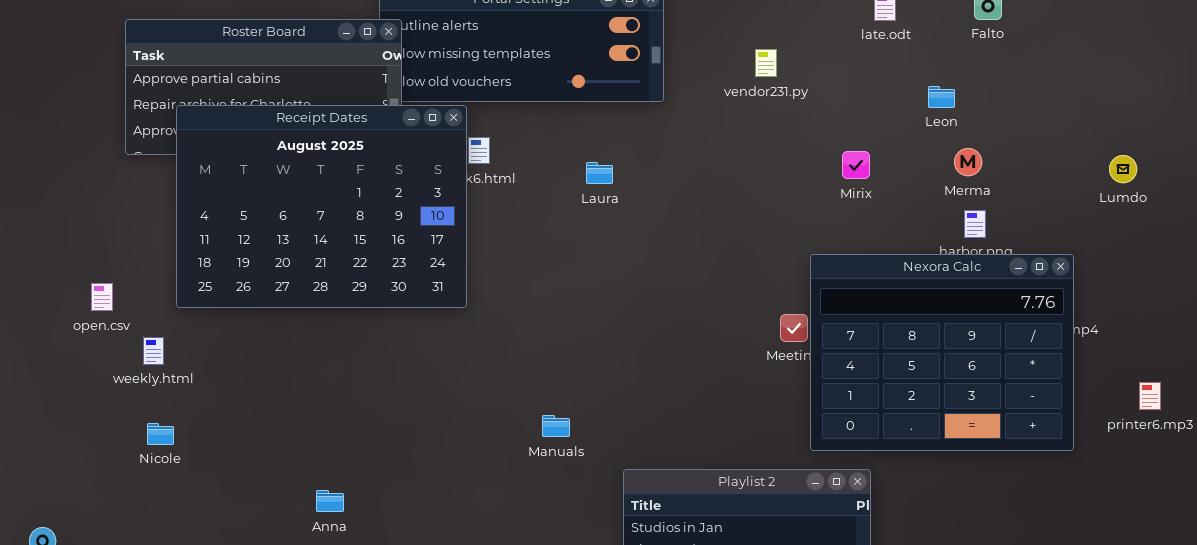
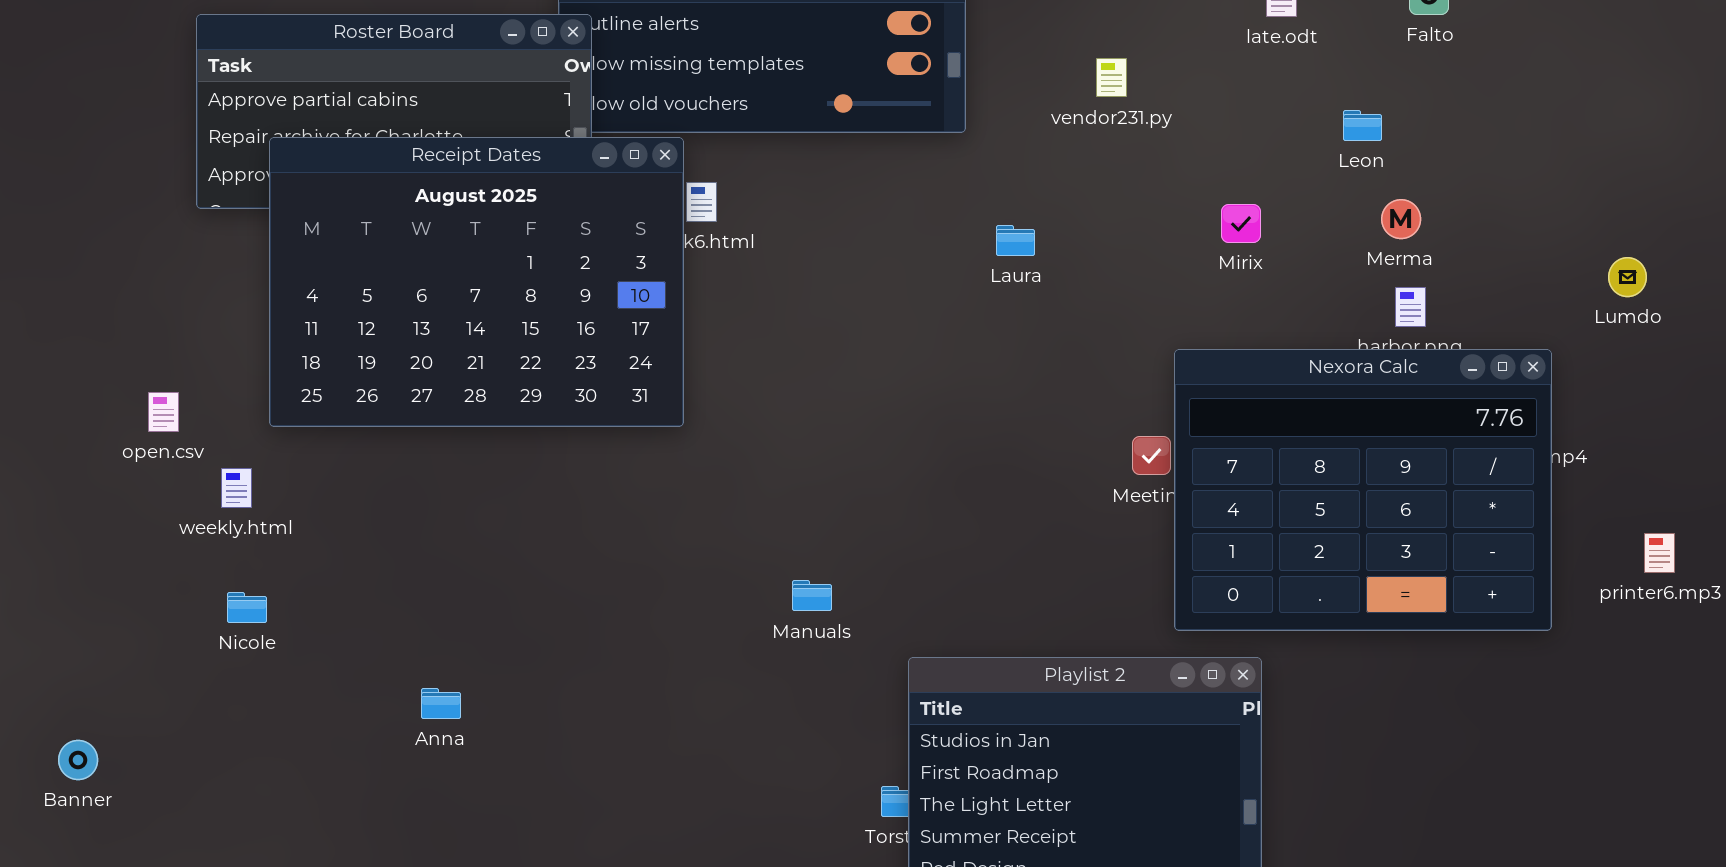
Lumdo: [1109,155,1137,183] -> [1608,257,1647,297], moved
Laura: [586,162,613,184] -> [996,225,1035,256], moved
Anna: [316,490,344,512] -> [421,688,461,719], moved

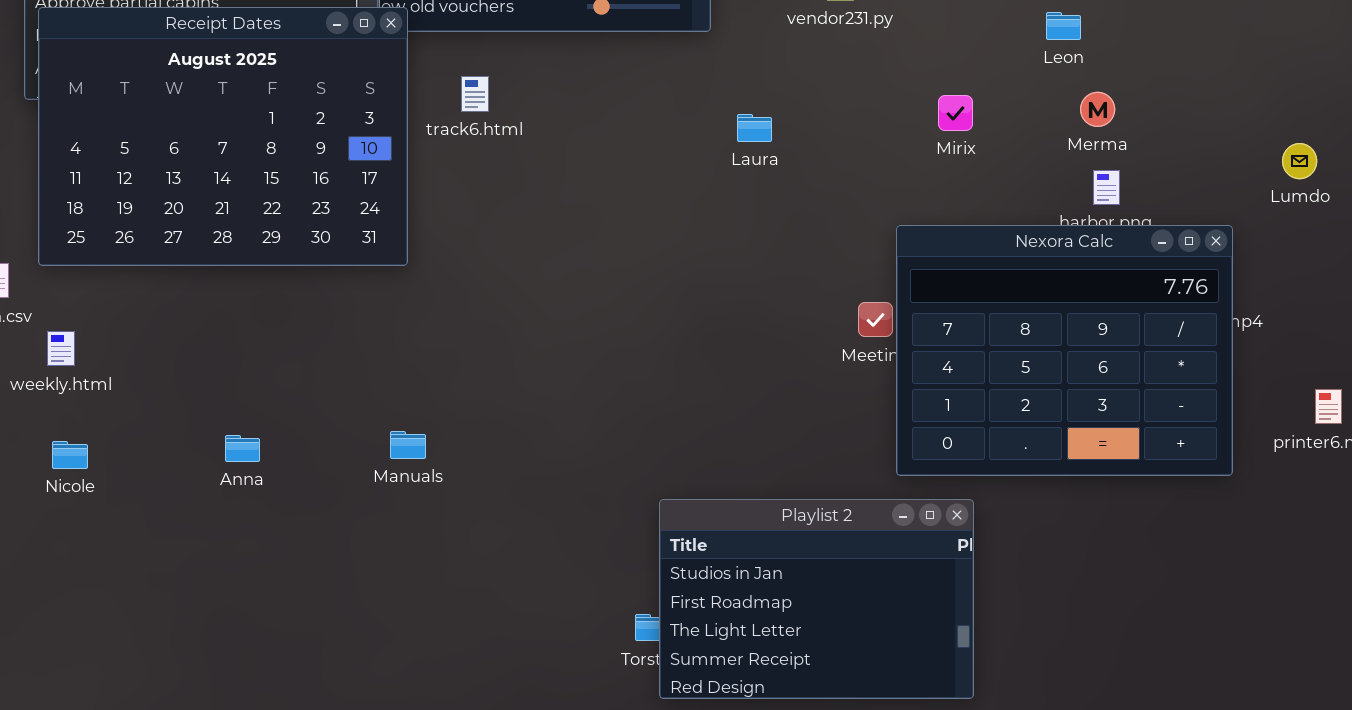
Receipt Dates: [269,137,684,427] -> [38,7,408,266], moved
Manuals: [792,580,832,611] -> [390,431,426,459], moved
Anna: [421,688,461,719] -> [225,435,260,462], moved

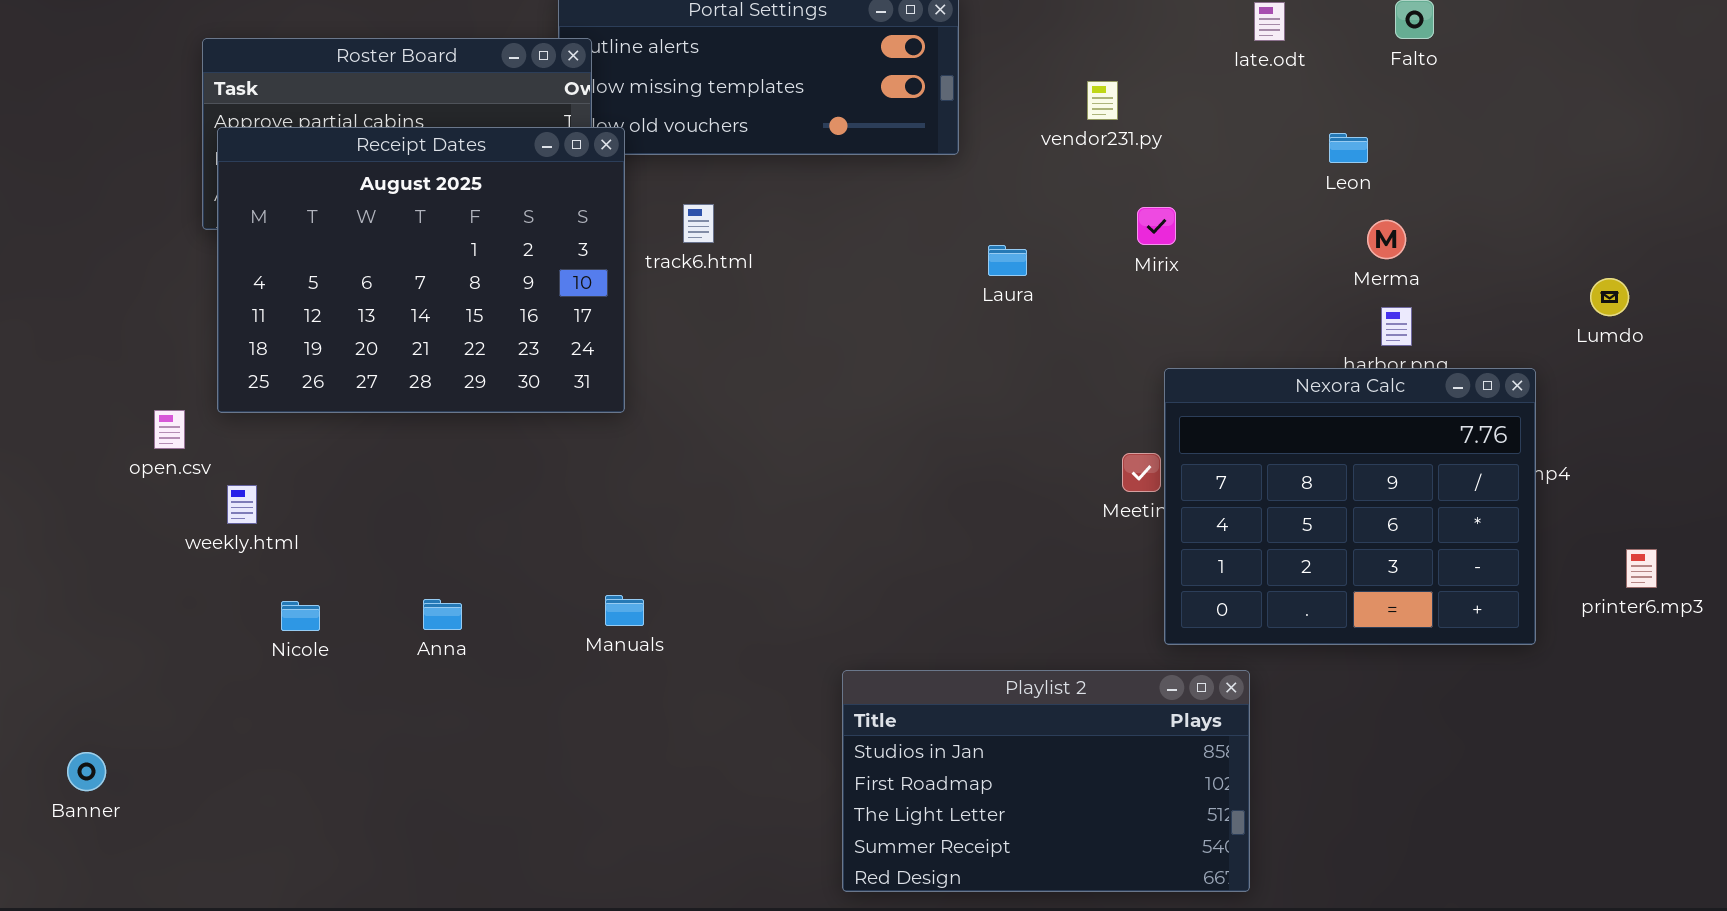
Mirix: [938,95,973,131] -> [1137,207,1176,245], moved
Nicole: [52,441,88,469] -> [281,601,320,631], moved
Playlist 2: [659,499,974,699] -> [842,670,1250,892], resized

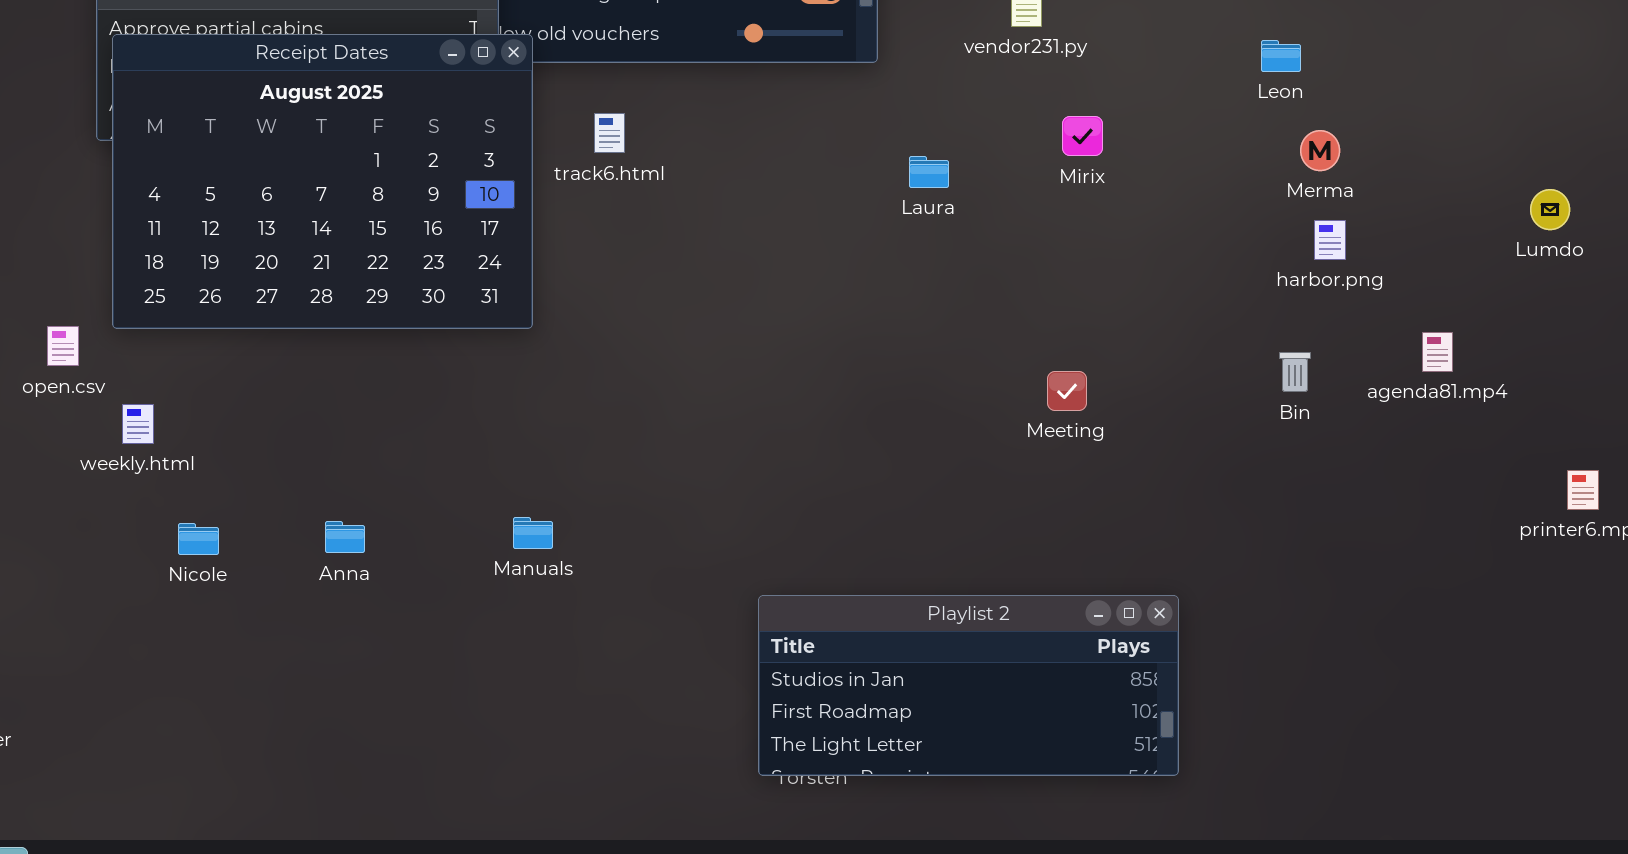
Nexora Calc: [1164,368,1536,645] -> none, closed
Playlist 2: [842,670,1250,892] -> [758,595,1179,776], resized

